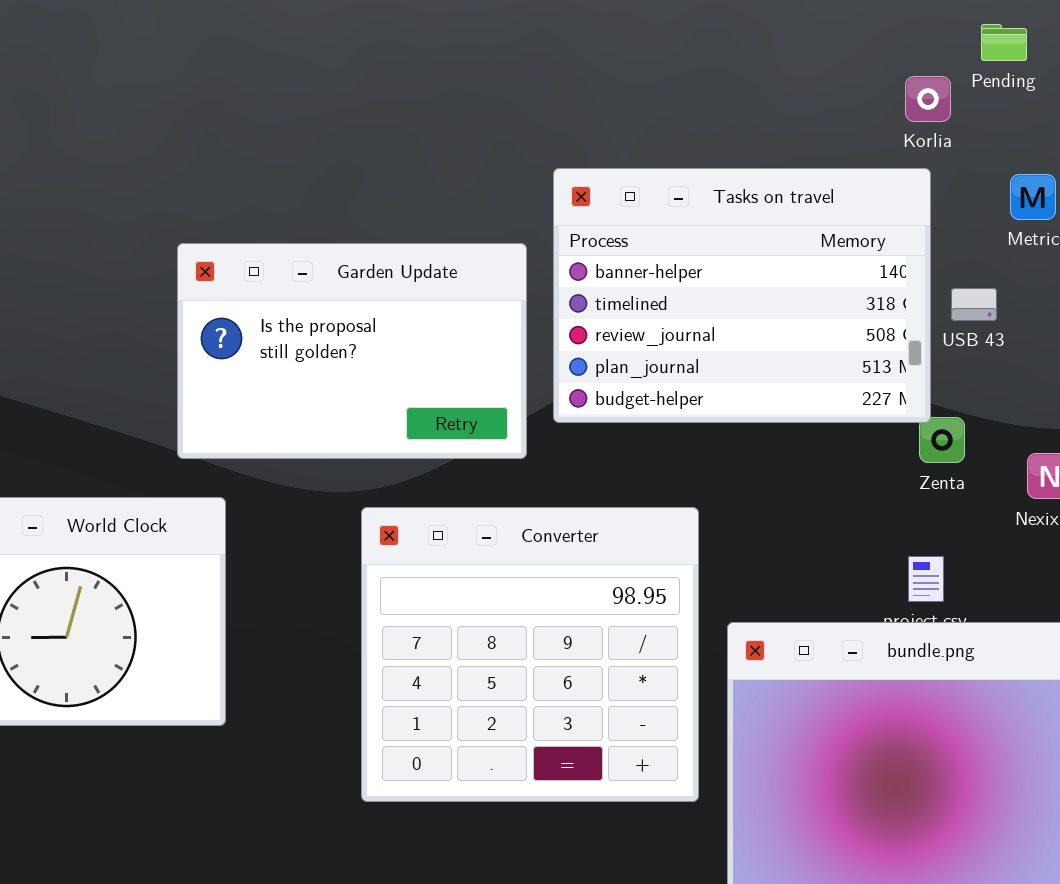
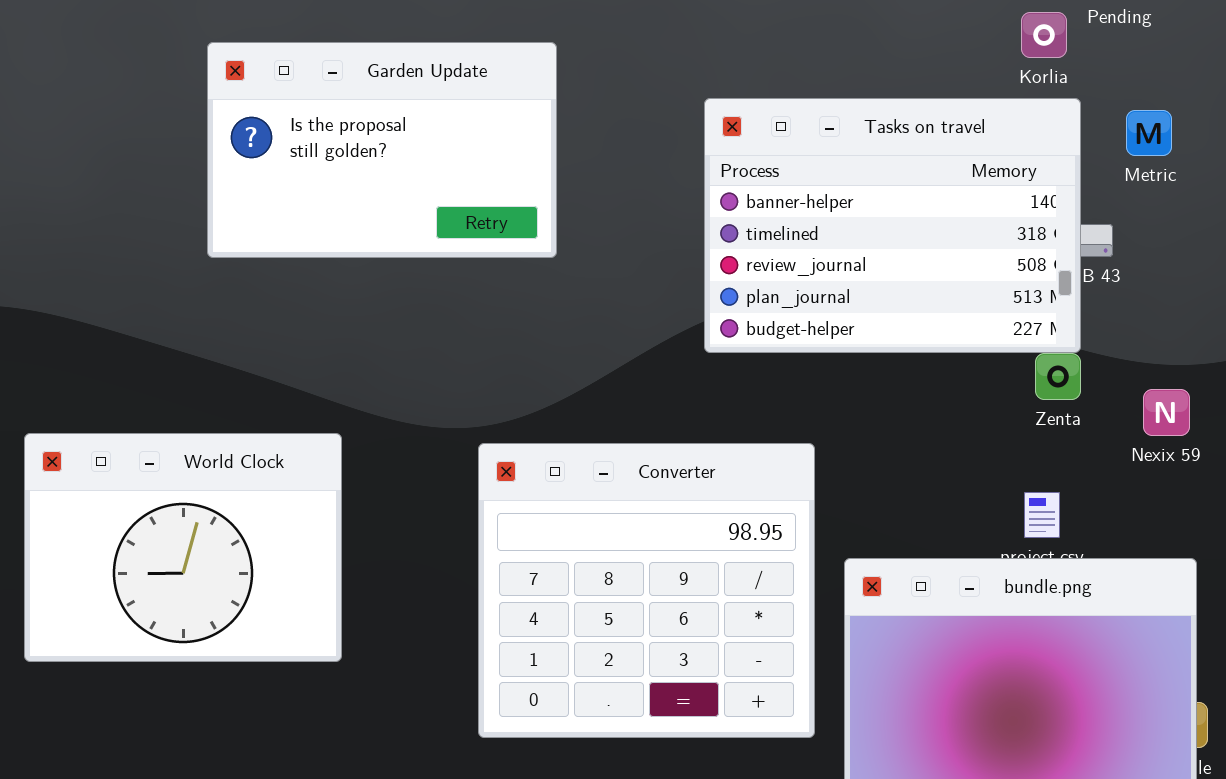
Tasks on travel: [553,168,931,423] -> [704,98,1081,353], moved
Garden Update: [177,243,527,459] -> [207,42,557,258], moved

